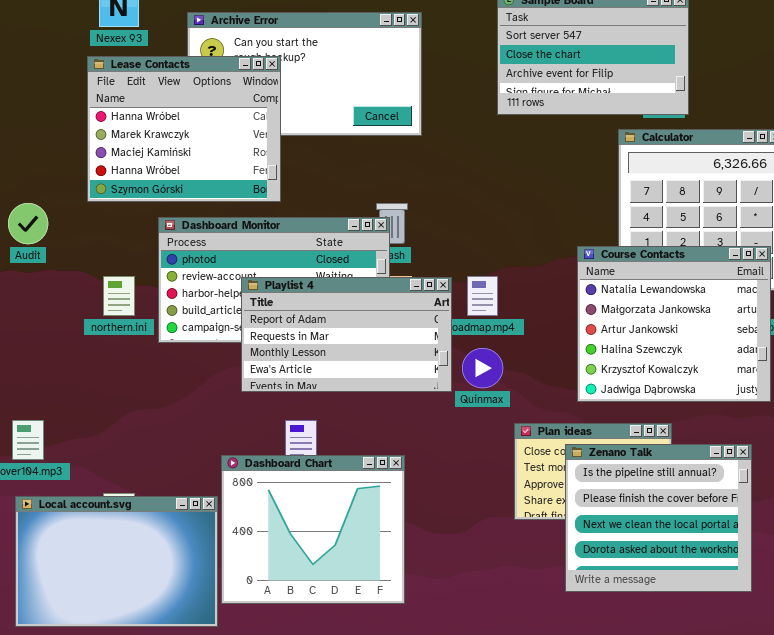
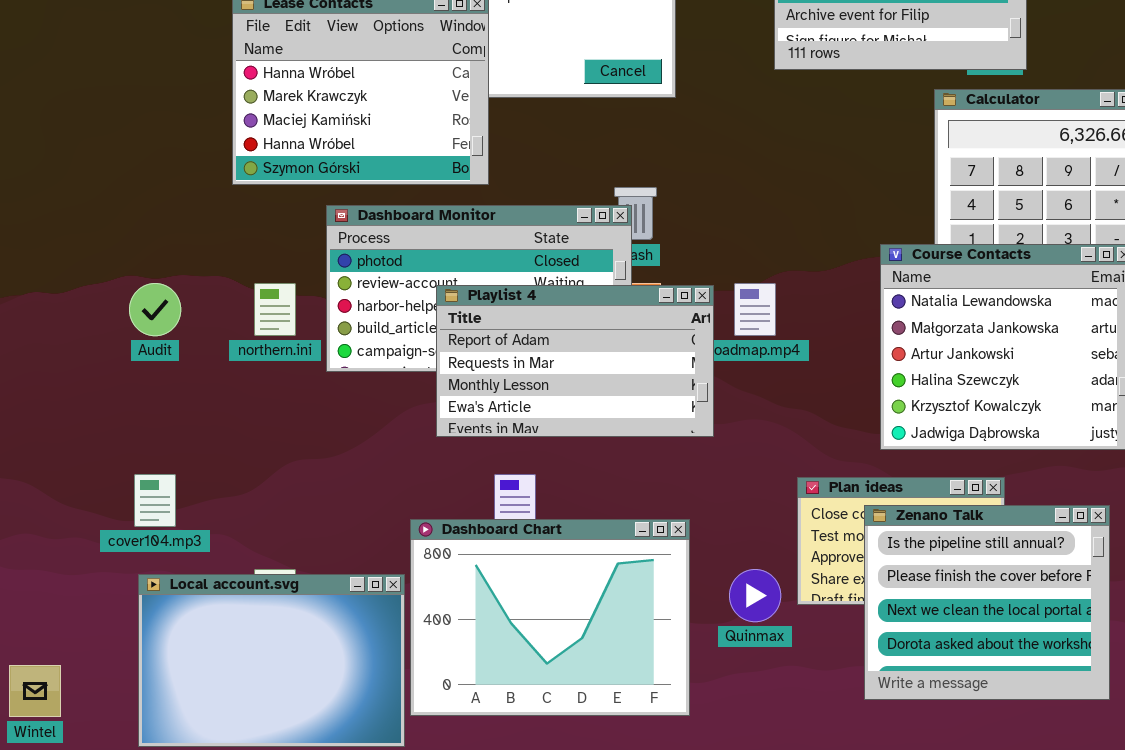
Audit: [8,203,48,244] -> [129,283,181,336], moved
Quinmax: [462,348,503,388] -> [729,569,781,622], moved
Dashboard Chart: [221,455,405,604] -> [410,519,690,716], resized

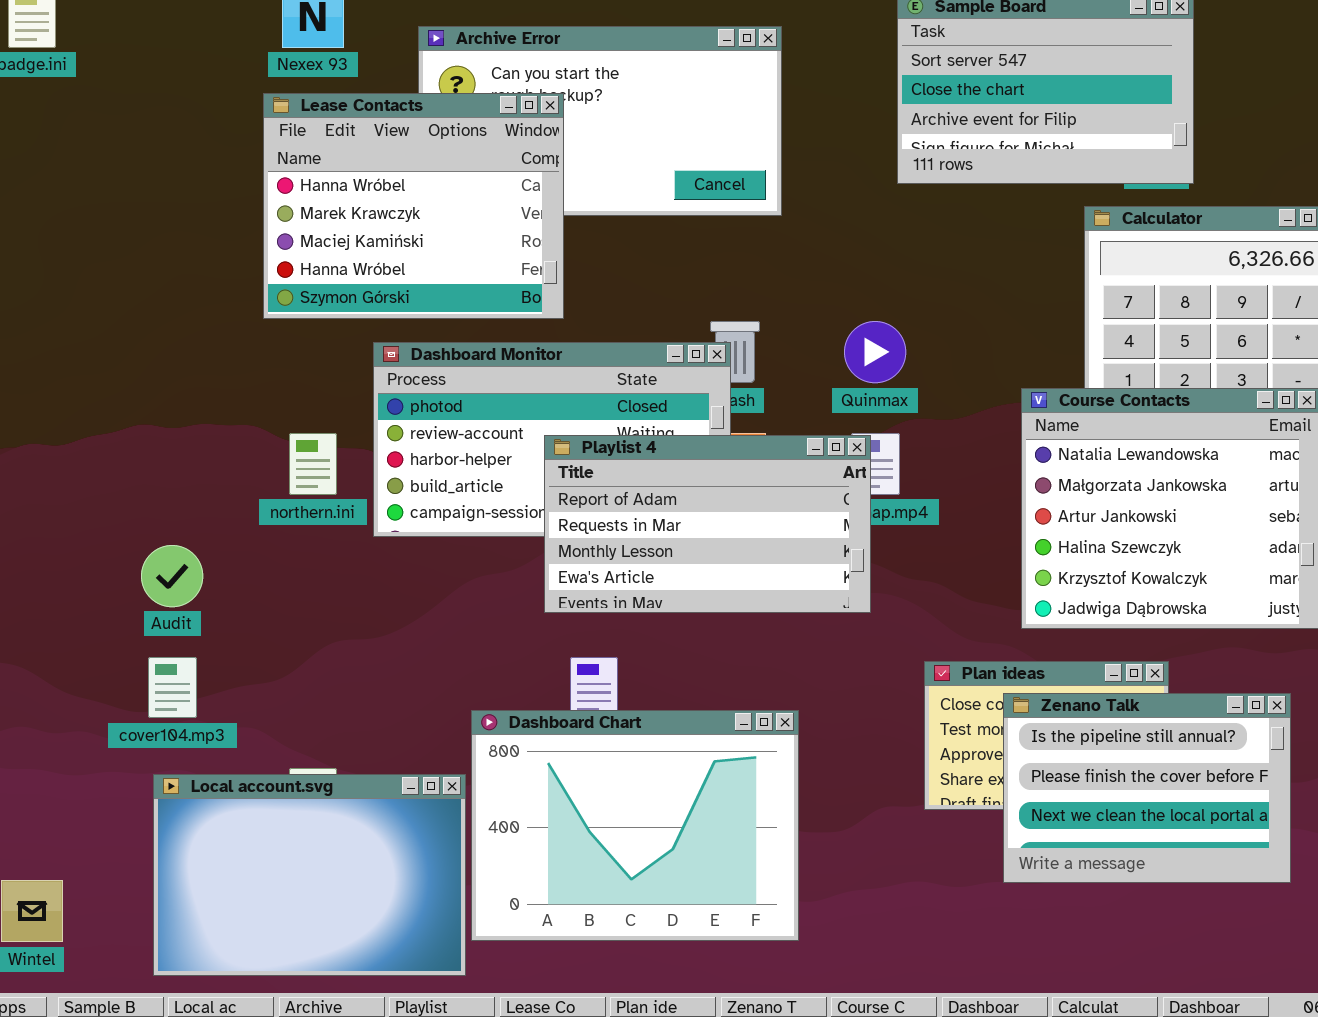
Audit: [129,283,181,336] -> [141,545,203,607], moved
Playlist 4: [436,285,714,437] -> [544,435,871,613], moved
Zenano Talk: [864,505,1110,700] -> [1003,693,1291,883], resized
Quinmax: [729,569,781,622] -> [844,321,906,383], moved

